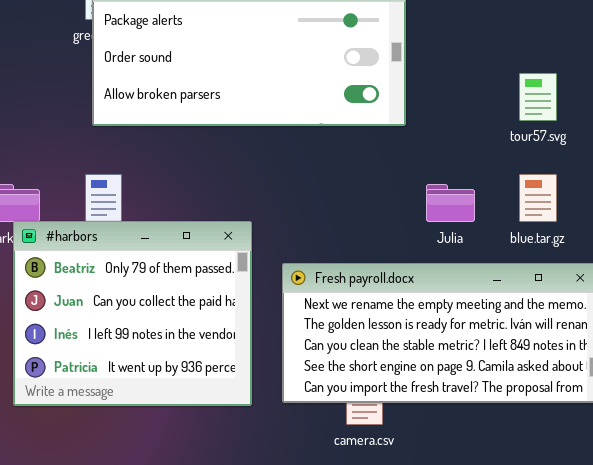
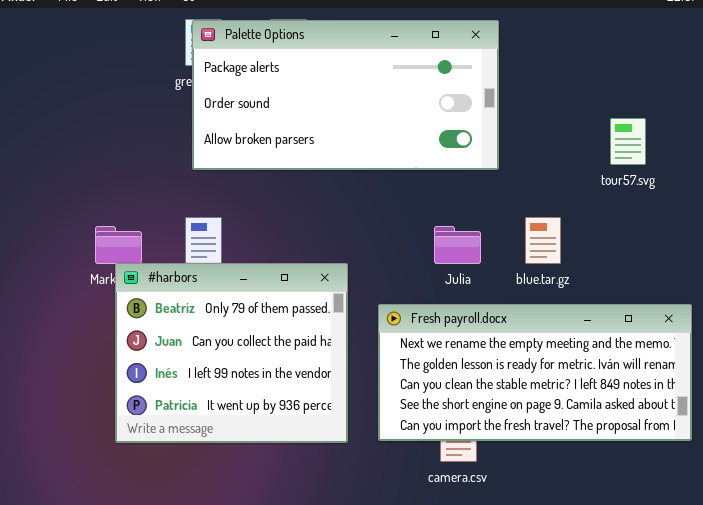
blue.tar.gz: [519,174,557,222] -> [525,217,561,264], moved
Julia: [426,184,475,222] -> [434,226,481,264], moved

